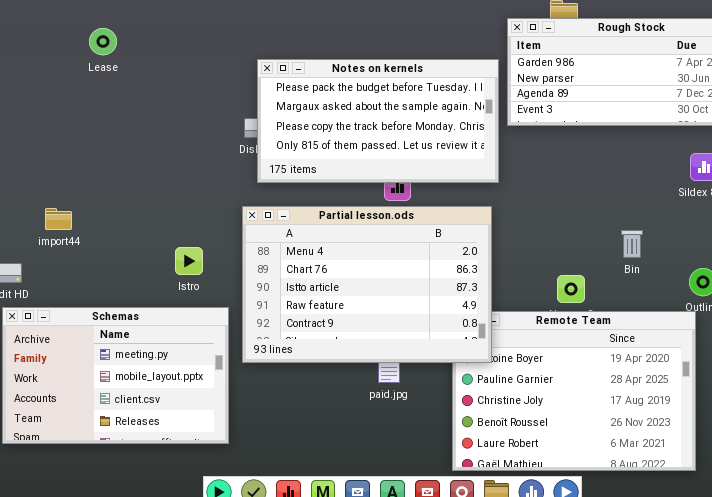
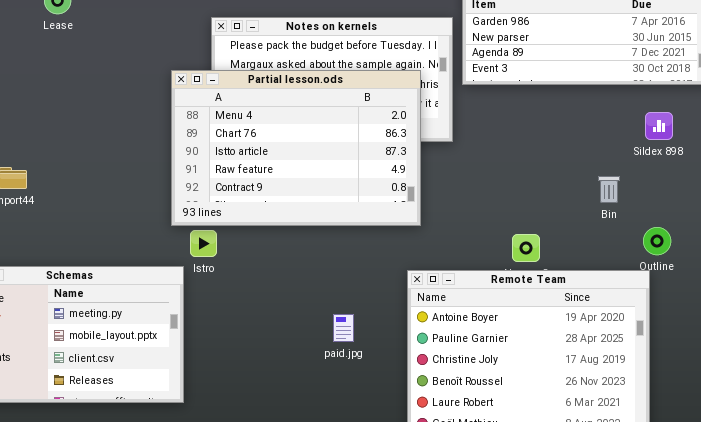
Partial lesson.ods: [242,206,492,363] -> [171,70,421,226], moved
Bin: [621,230,643,258] -> [598,176,620,203], moved
Istro: [175,247,203,275] -> [190,230,217,257], moved

